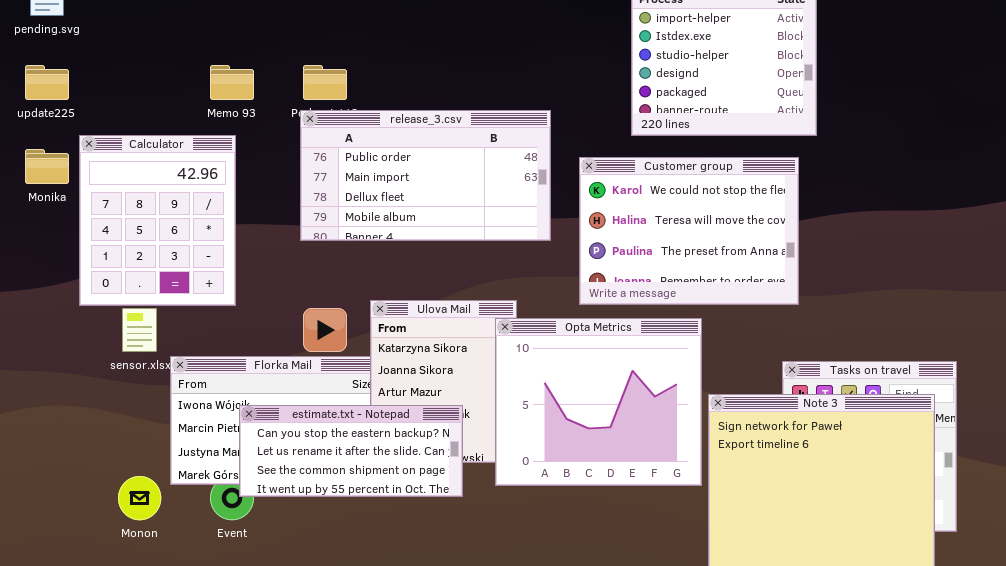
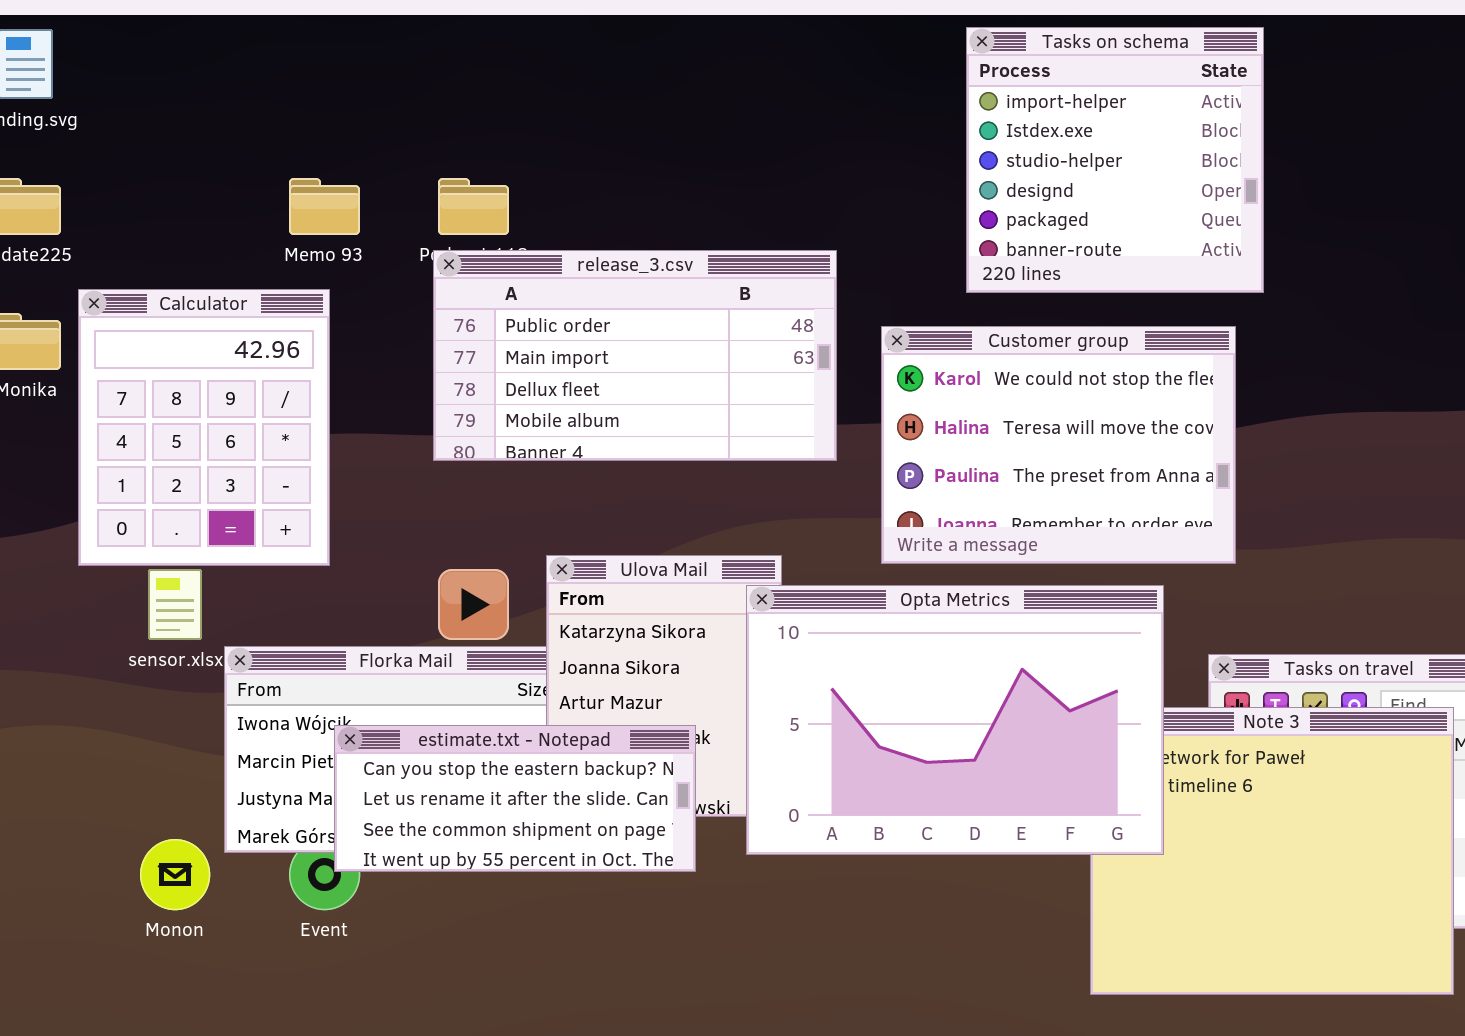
Opta Metrics: [495,318,702,486] -> [746,585,1164,855], resized

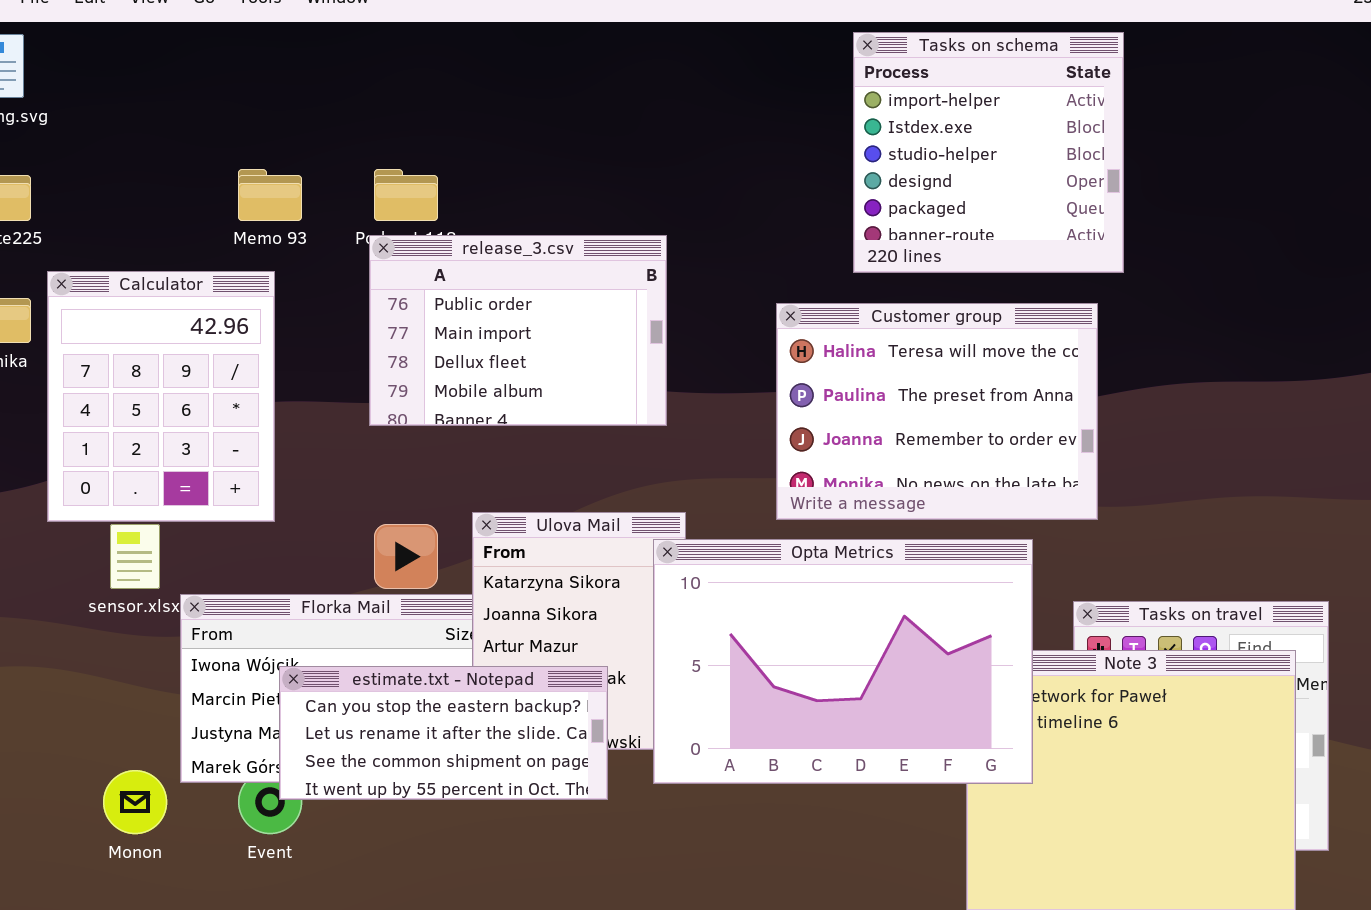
release_3.csv: [433,250,837,461] -> [369,235,667,426], resized
Customer group: [881,326,1236,564] -> [776,303,1098,520], scrolled down 1 row

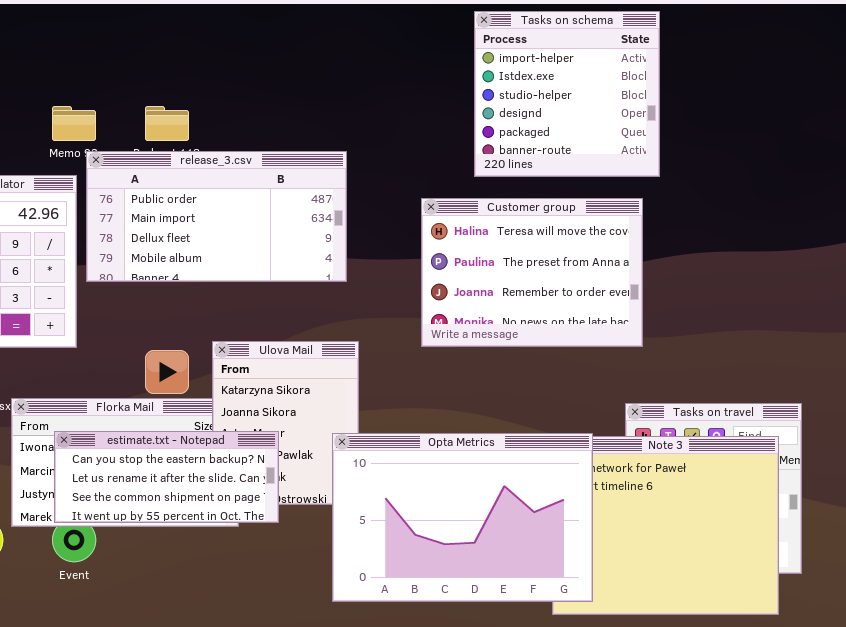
release_3.csv: [369,235,667,426] -> [86,151,347,282], resized
Opta Metrics: [653,539,1033,784] -> [332,433,593,602], moved
estimate.txt - Notepad: [279,666,608,800] -> [54,431,279,523], moved

